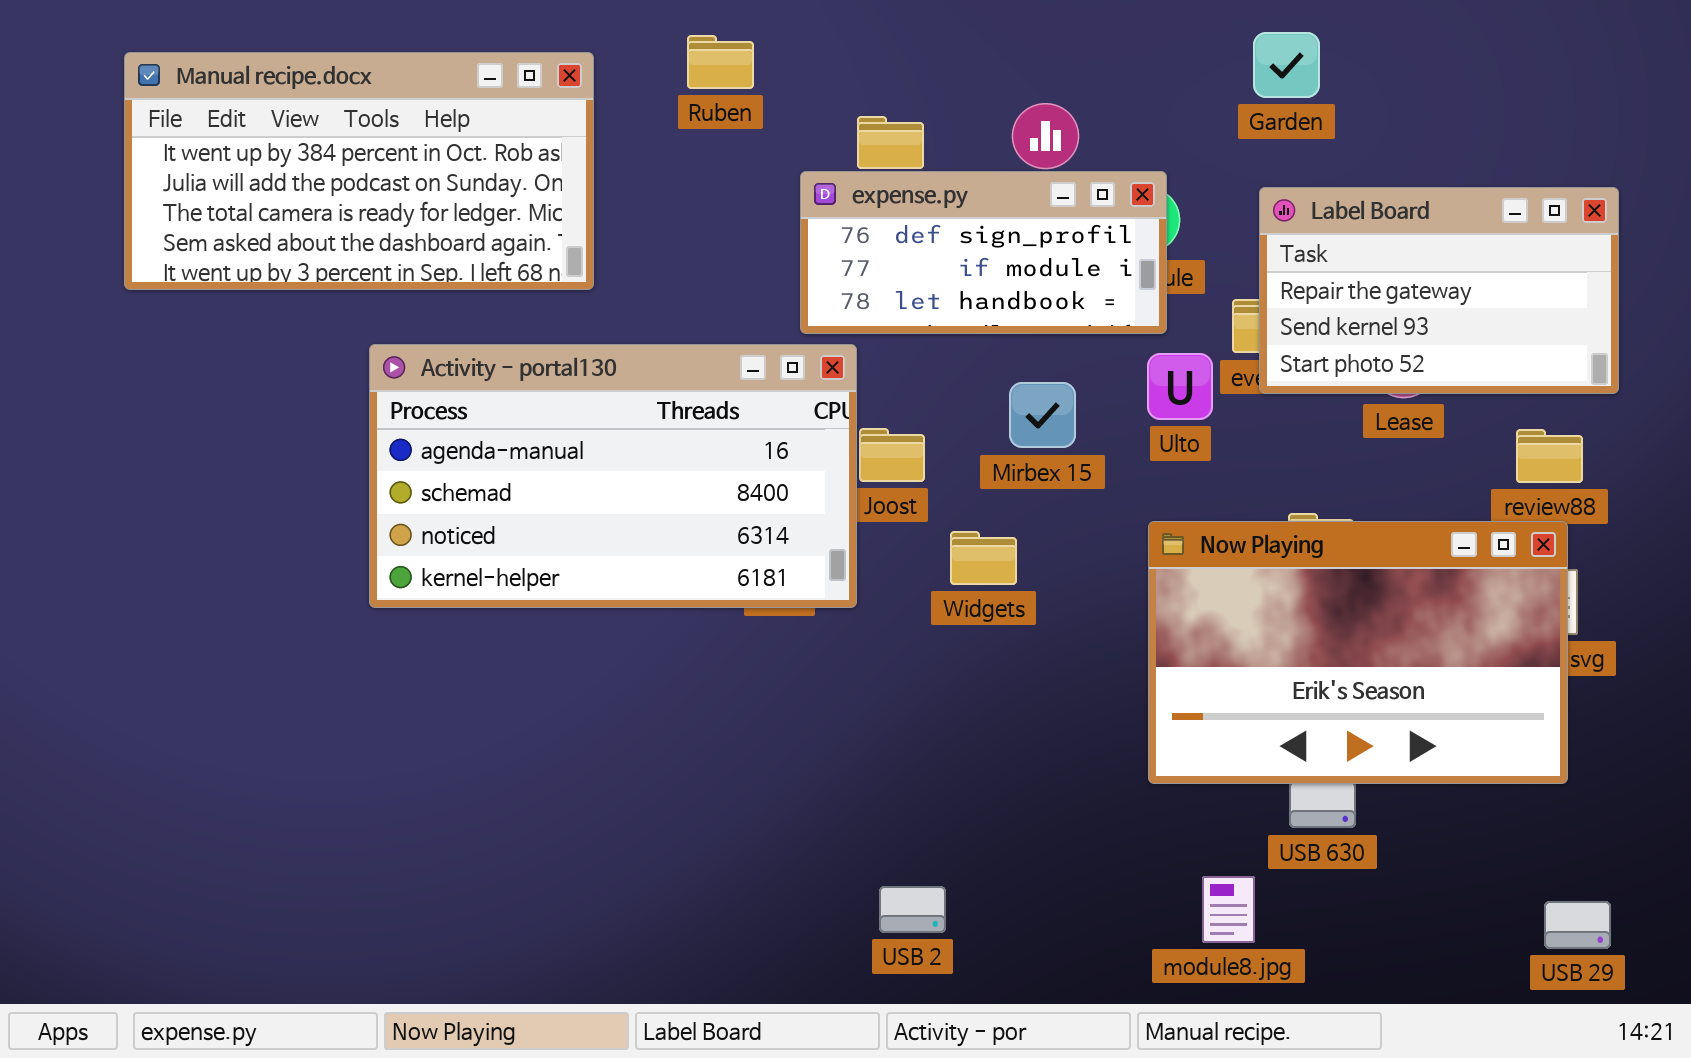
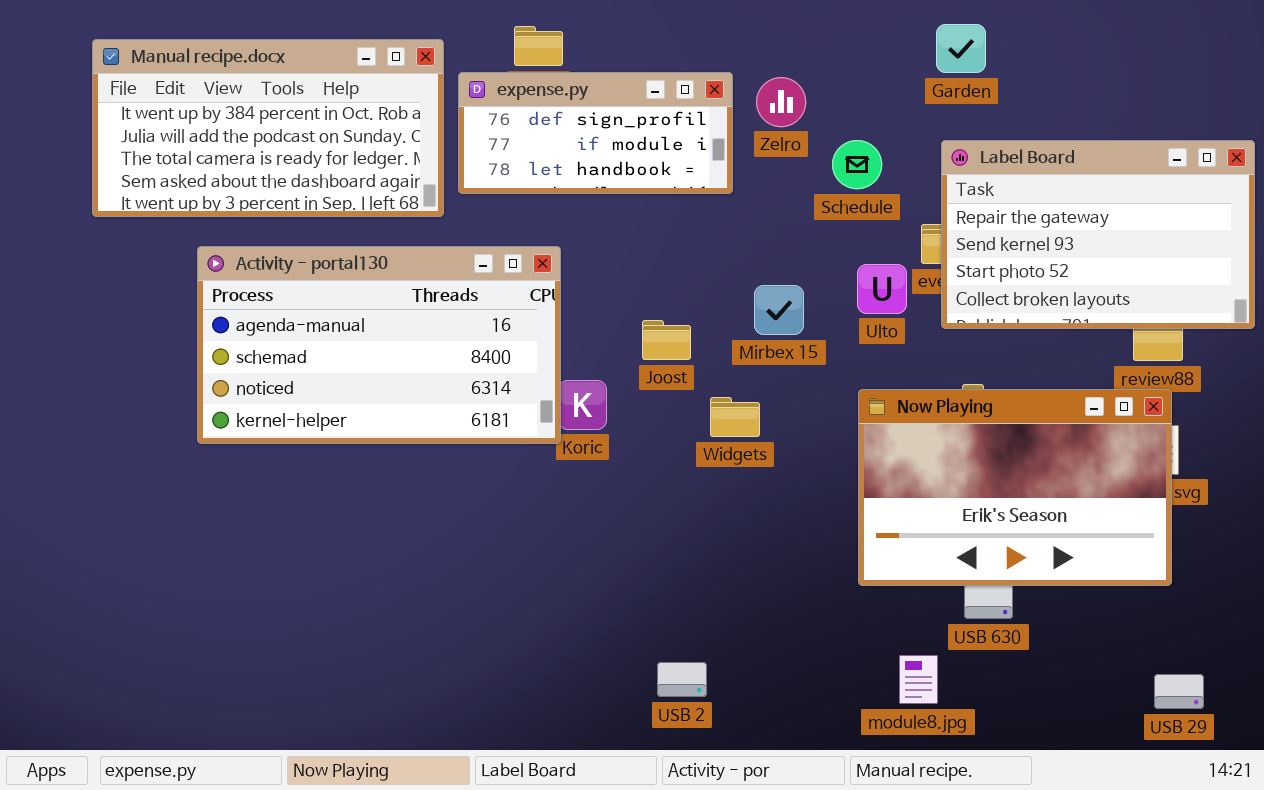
expense.py: [800,171,1167,334] -> [458,72,733,194], moved
Label Board: [1259,187,1619,394] -> [941,140,1255,329], resized
Activity - portal130: [369,344,857,608] -> [197,246,561,444], moved

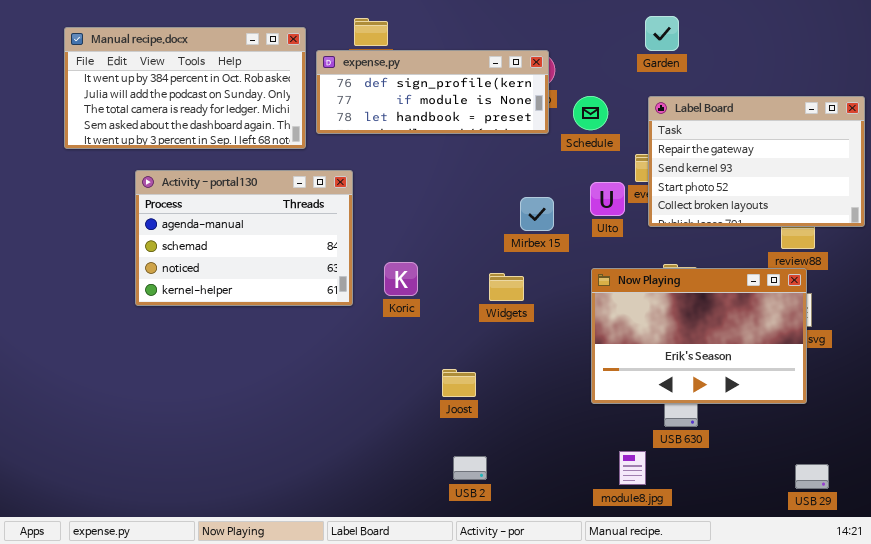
expense.py: [458,72,733,194] -> [316,50,549,134], resized
Activity - portal130: [197,246,561,444] -> [135,170,353,306], resized
Joost: [642,320,691,360] -> [442,369,476,397], moved

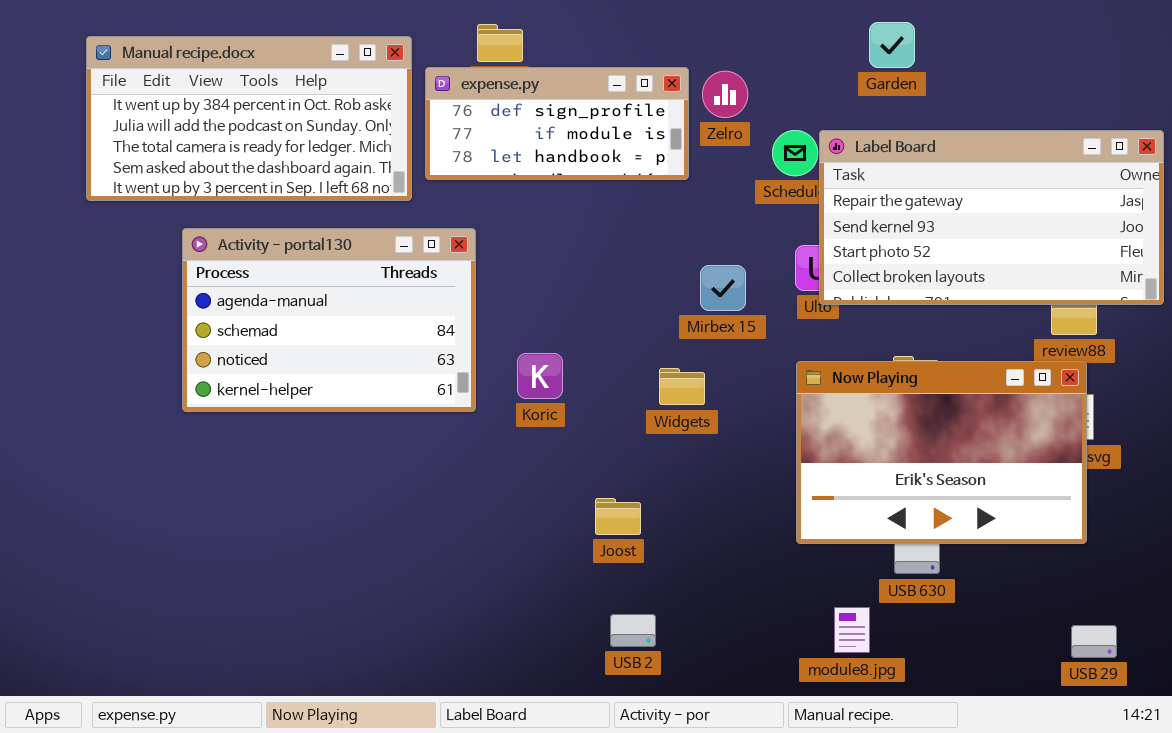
expense.py: [316,50,549,134] -> [425,67,689,180], resized
Label Board: [648,96,865,227] -> [819,130,1164,305], resized

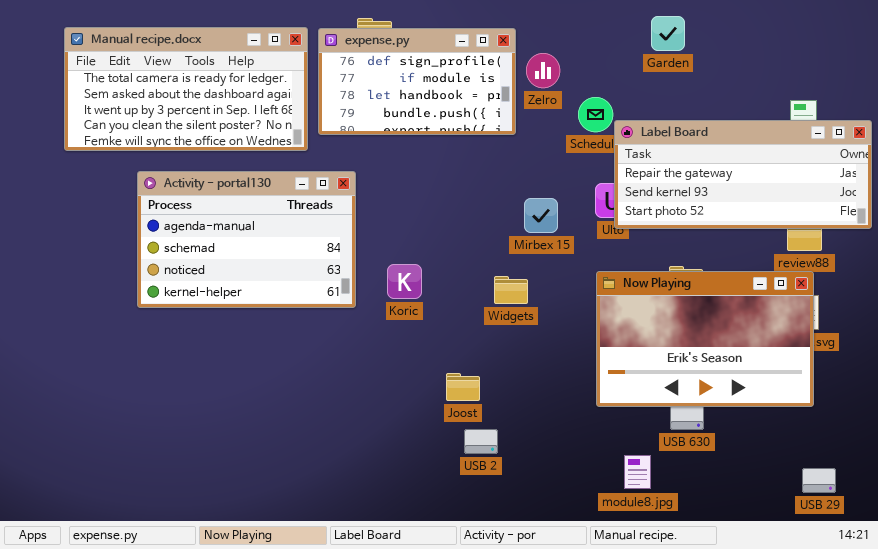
Manual recipe.docx: [86,36,412,201] -> [64,27,308,151], scrolled down 2 rows
expense.py: [425,67,689,180] -> [318,28,516,135], resized
Label Board: [819,130,1164,305] -> [614,120,872,229], resized
USB 2: [610,614,656,647] -> [464,429,498,454], moved

